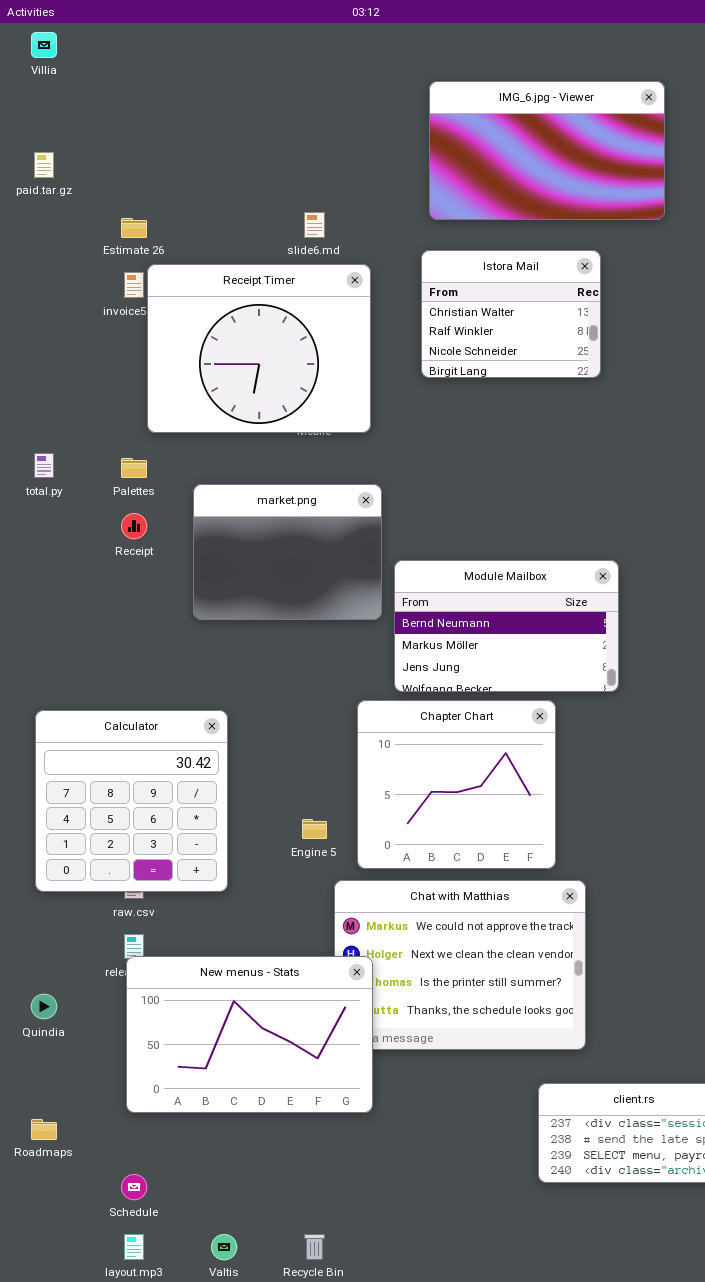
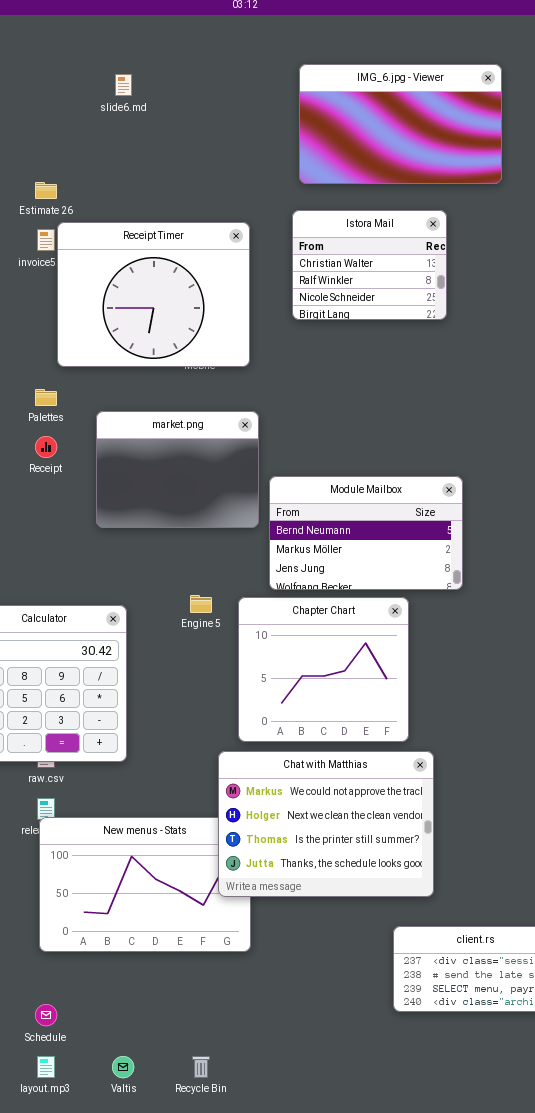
slide6.md: [304,212,325,238] -> [115,74,132,96], moved
Engine 5: [302,819,327,839] -> [190,595,212,613], moved
Chat with Matthias: [334,880,586,1050] -> [218,751,434,897], raised

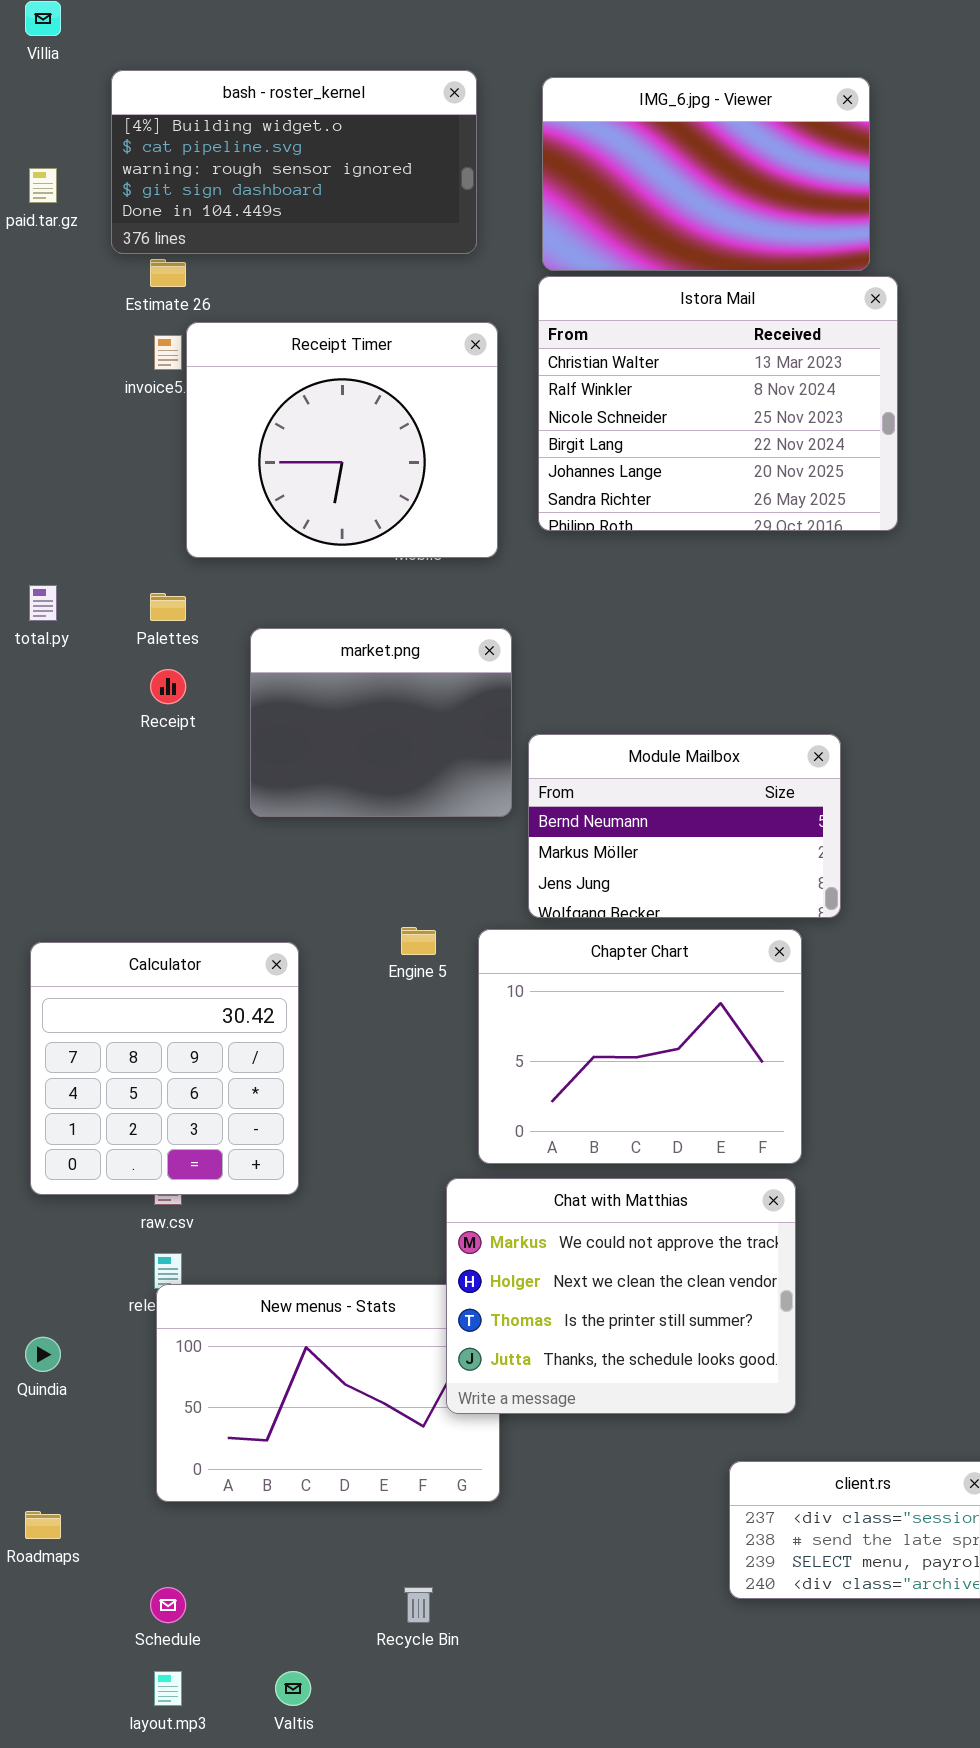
IMG_6.jpg - Viewer: [299,64,502,184] -> [542,77,870,271], moved
bash - roster_kernel: none -> [111,70,477,254], opened
Istora Mail: [292,210,447,320] -> [538,276,898,531], moved, resized
Chapter Chart: [238,597,409,742] -> [478,929,802,1164], resized
Recycle Bin: [192,1056,210,1078] -> [404,1587,433,1623], moved

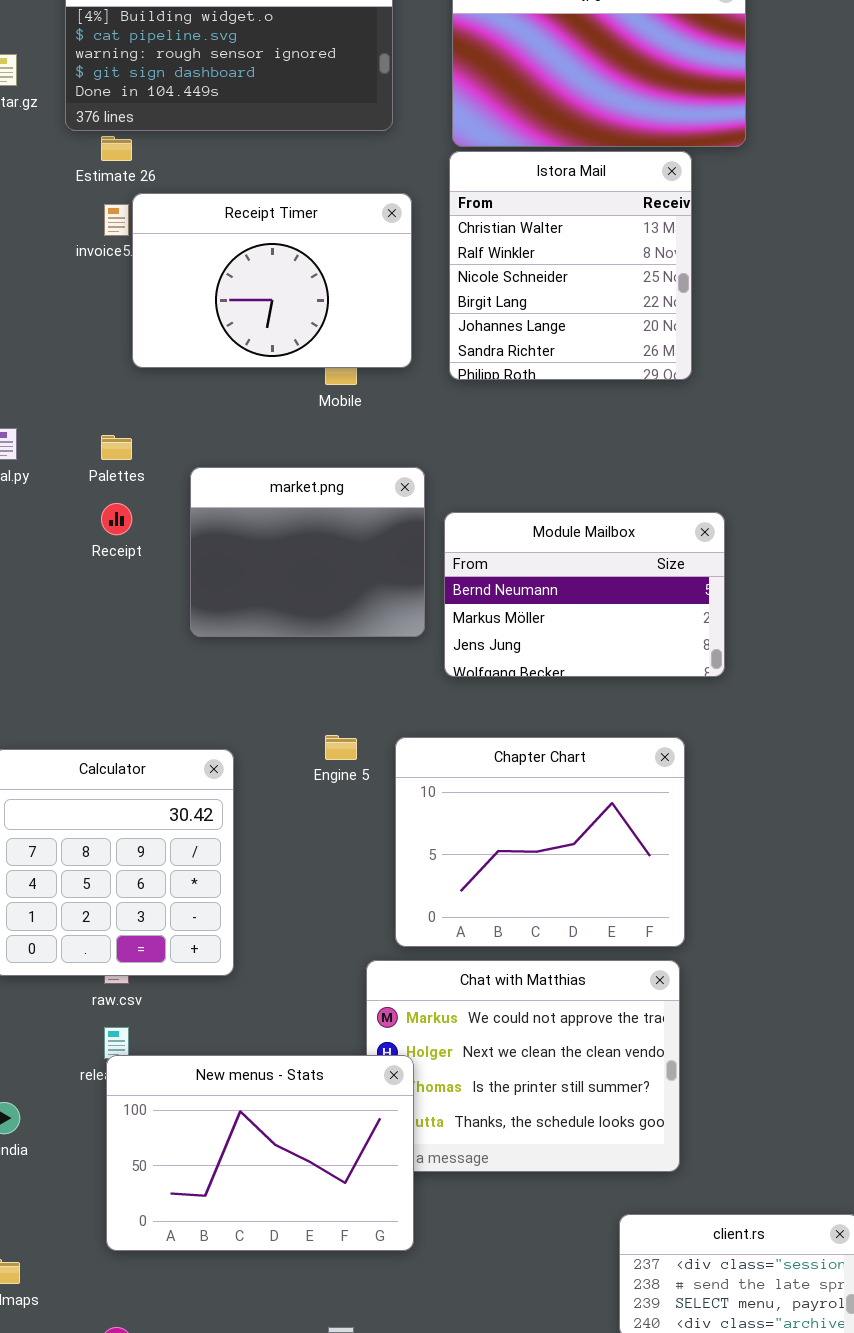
Istora Mail: [538,276,898,531] -> [449,151,692,380], resized
Receipt Timer: [186,322,498,558] -> [132,193,412,368], resized
Module Mailbox: [528,734,841,918] -> [444,512,725,677], moved
New menus - Stats: [156,1284,500,1502] -> [106,1055,414,1251], raised

